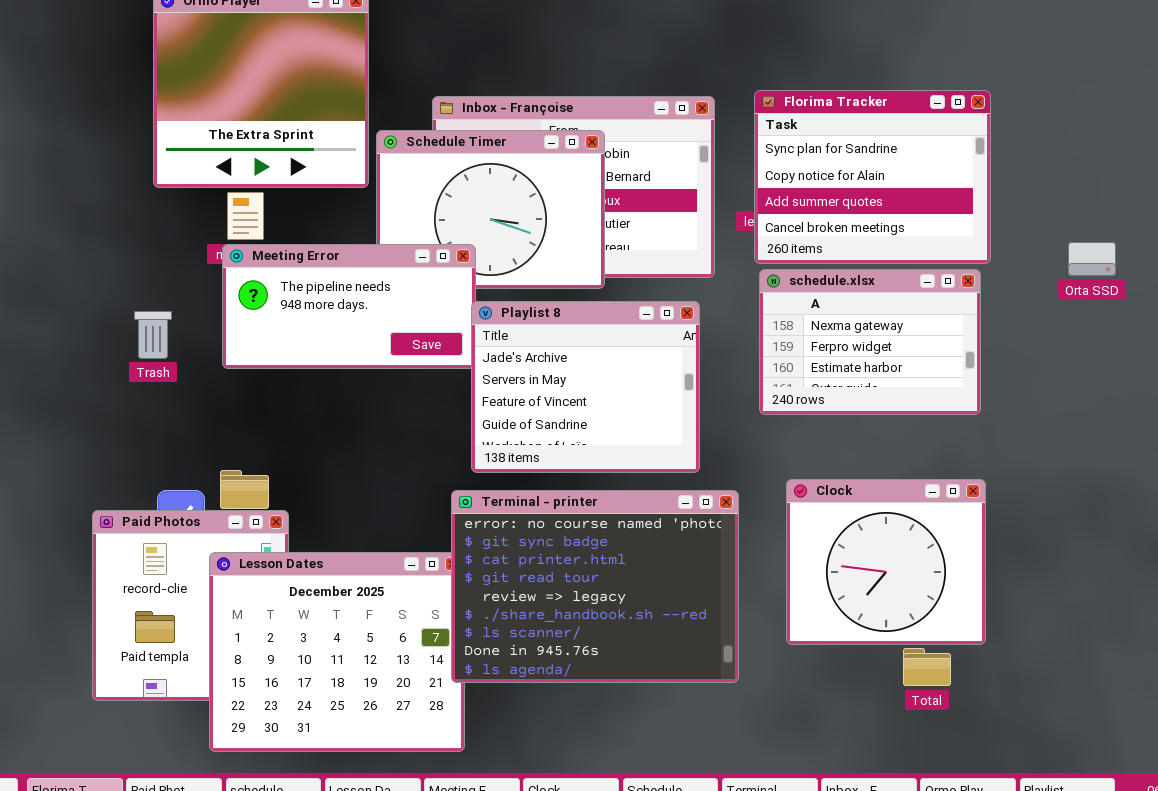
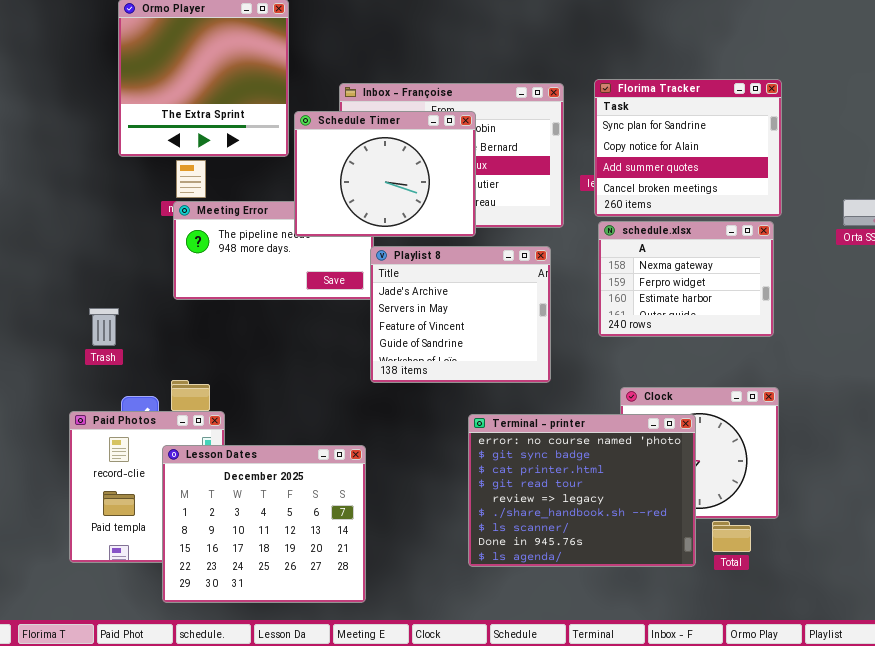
Schedule Timer: [376,130,605,289] -> [294,111,476,237], raised
Trash: [134,311,172,359] -> [89,308,119,346], moved
Terminal - printer: [451,490,739,683] -> [468,414,696,567], moved

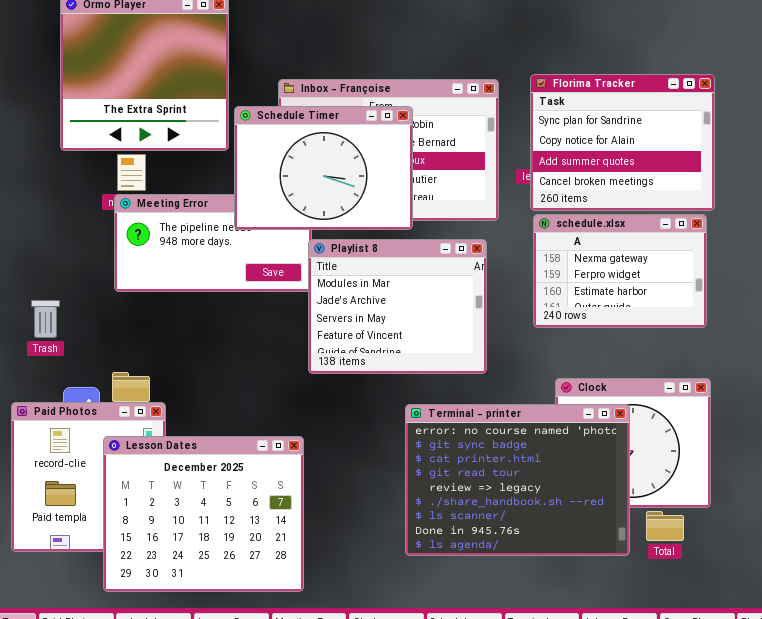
Playlist 8: [370,246,551,383] -> [308,239,487,374], scrolled up 1 row

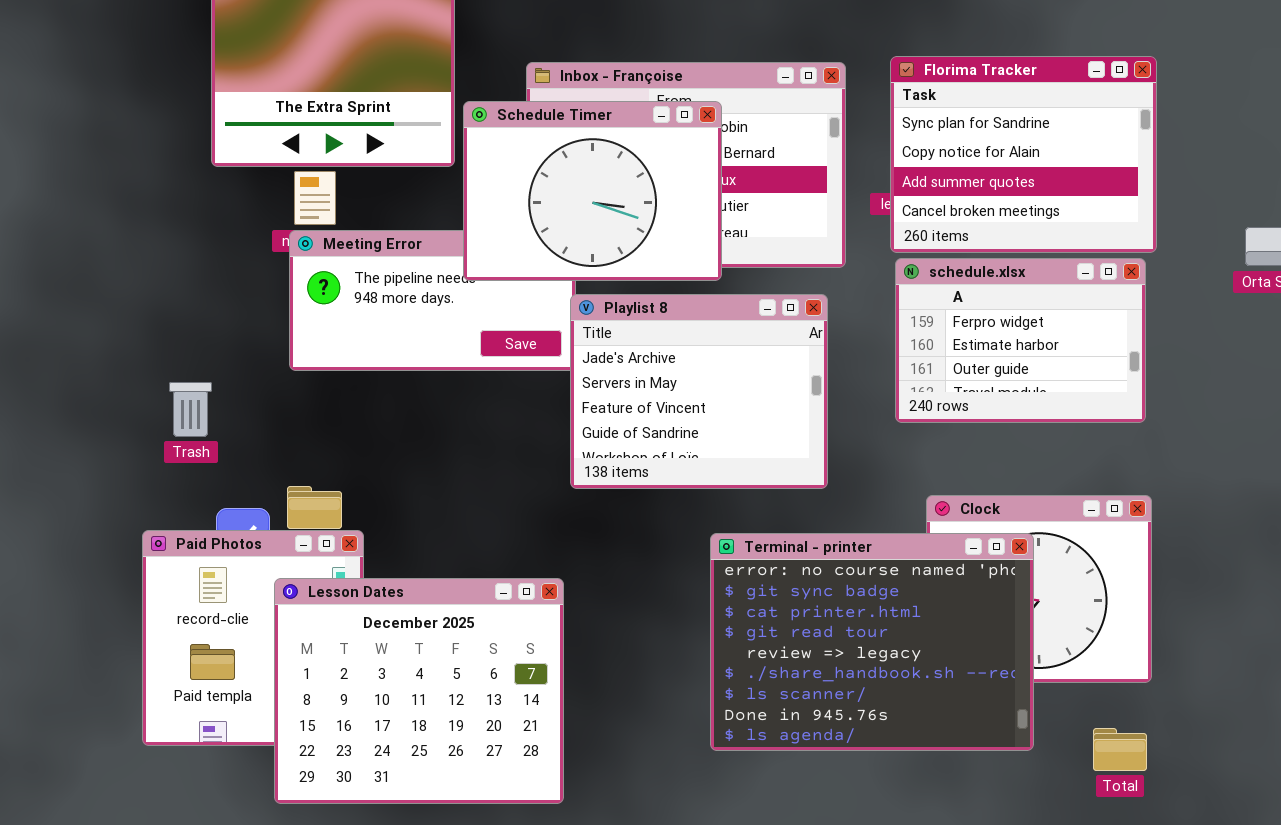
schedule.xlsx: [533,214,707,328] -> [895,258,1146,423], scrolled down 1 row
Playlist 8: [308,239,487,374] -> [570,294,828,489], scrolled down 1 row
Total: [646,511,684,541] -> [1093,728,1147,771], moved

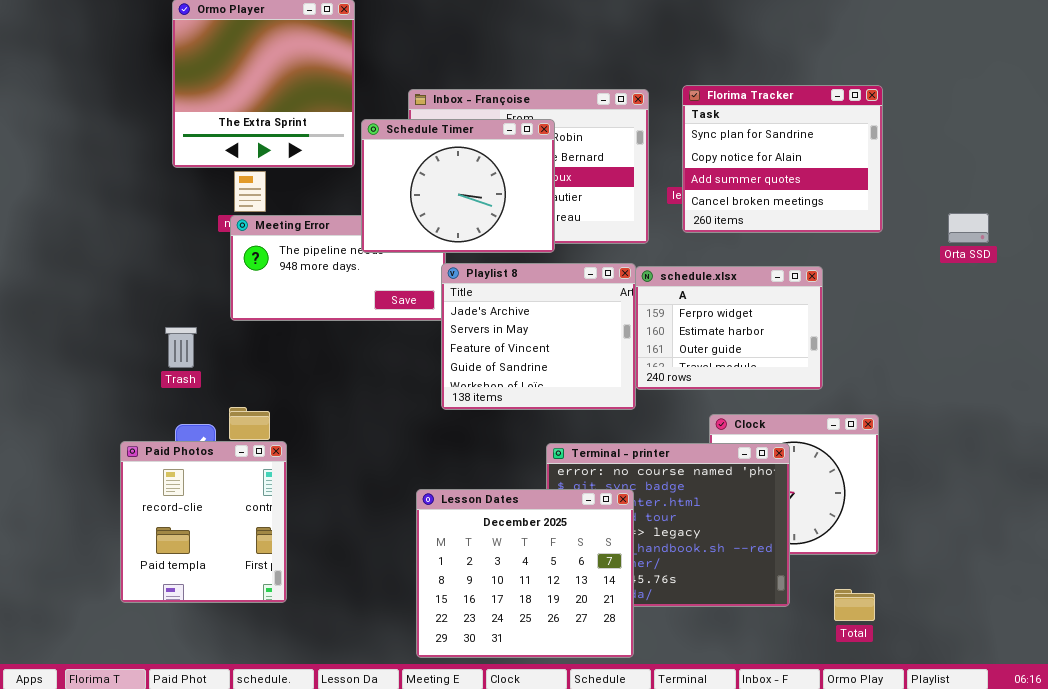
schedule.xlsx: [895,258,1146,423] -> [635,266,823,390], moved
Trash: [169,382,212,437] -> [165,327,197,368], moved
Lesson Dates: [274,578,564,804] -> [416,489,634,658], moved

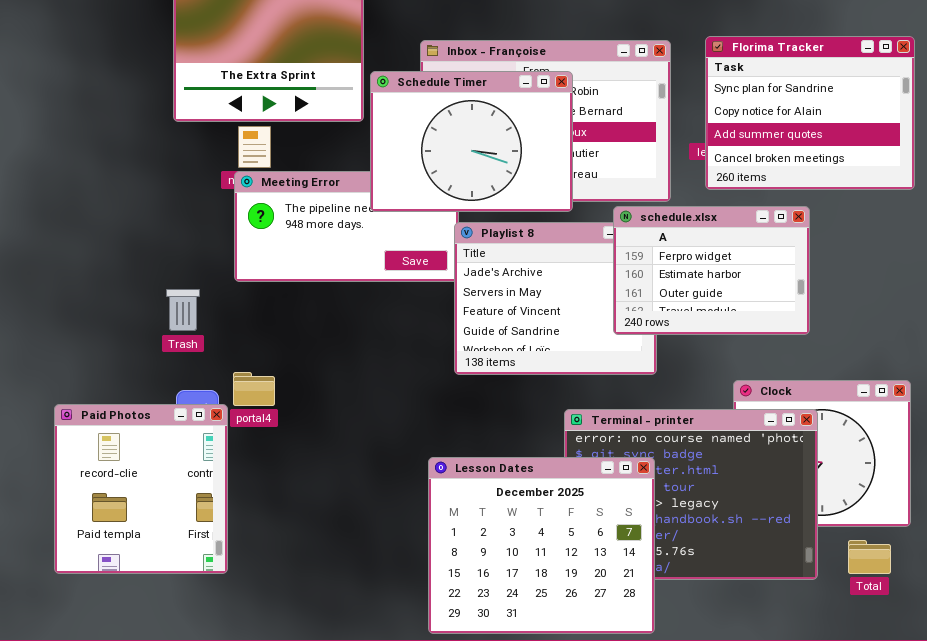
schedule.xlsx: [635,266,823,390] -> [613,206,810,335], moved
Paid Photos: [120,441,287,603] -> [54,404,228,574], moved
Total: [834,589,875,621] -> [848,540,891,574], moved

